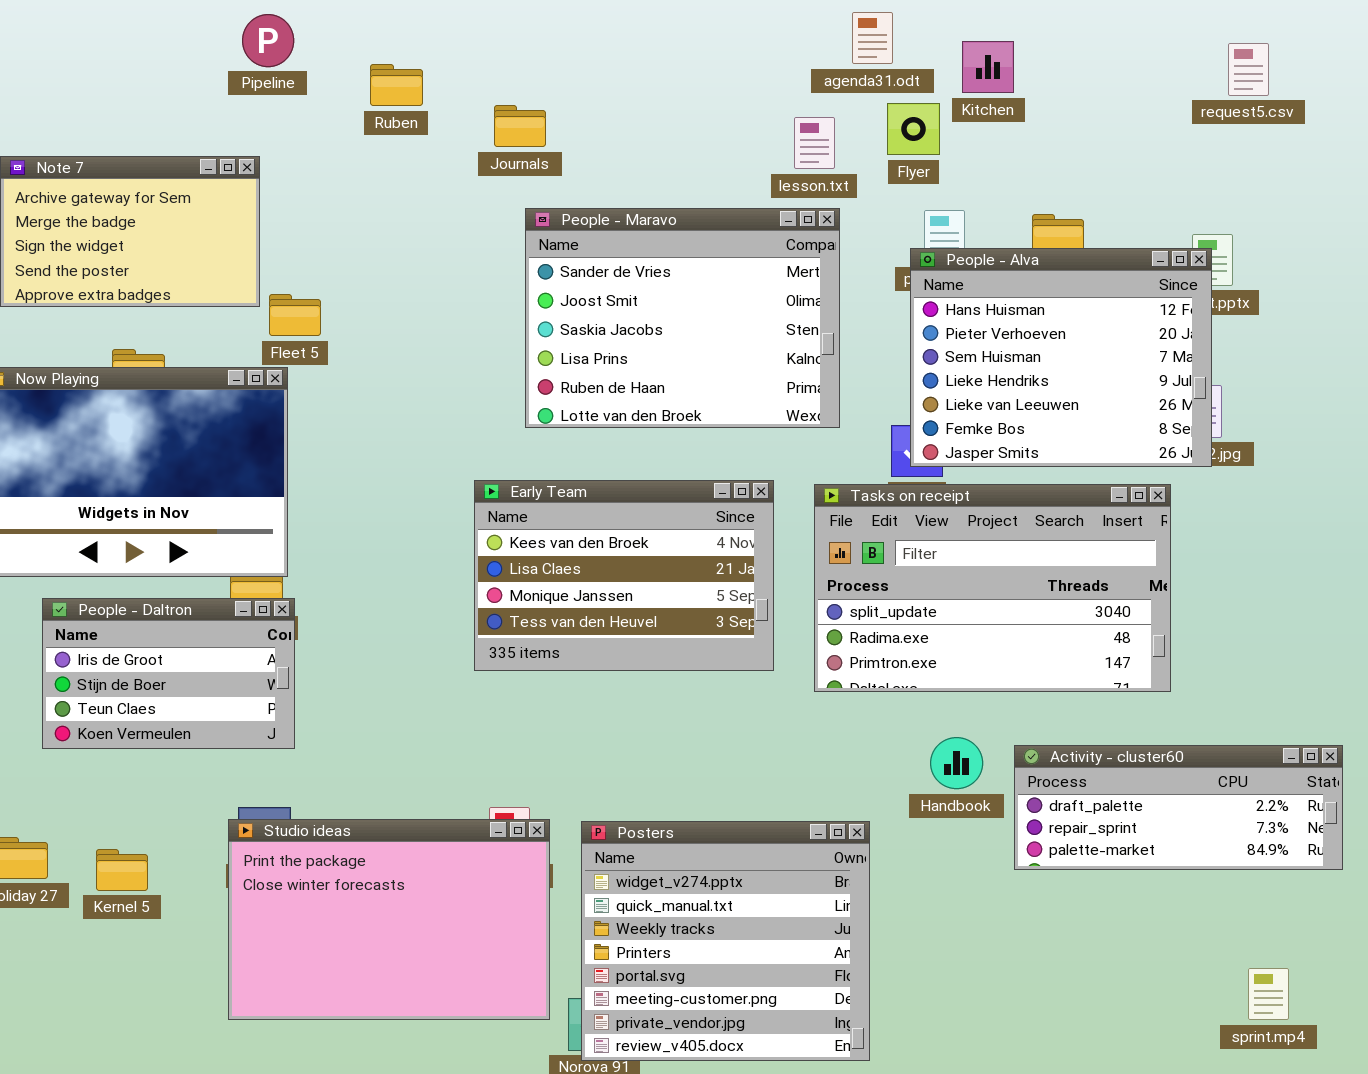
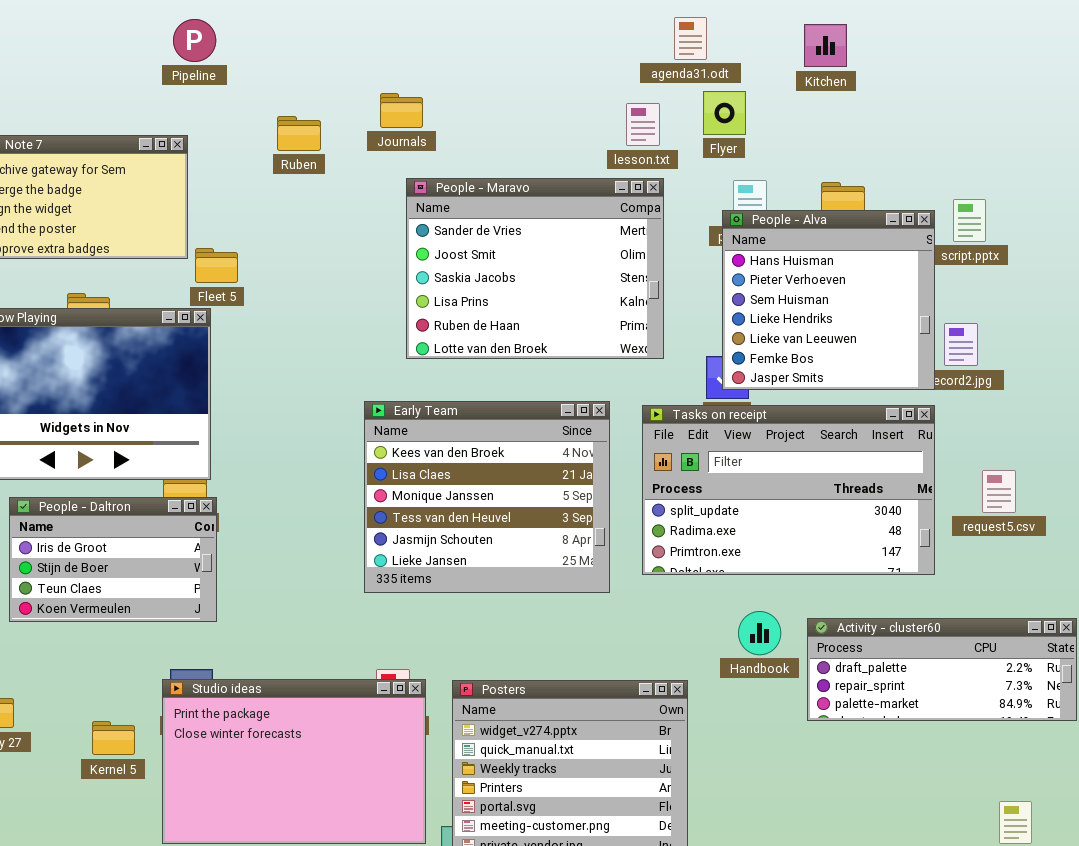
Kitchen: [962,41,1014,93] -> [804,24,847,67], moved
request5.csv: [1228,43,1269,96] -> [982,470,1016,513], moved
Ruben: [370,64,423,106] -> [277,116,321,151], moved
People - Alva: [910,248,1212,467] -> [722,210,935,390], resized
Early Team: [474,480,774,671] -> [364,401,610,593], resized
Kernel 5: [96,849,148,891] -> [92,721,135,755], moved

